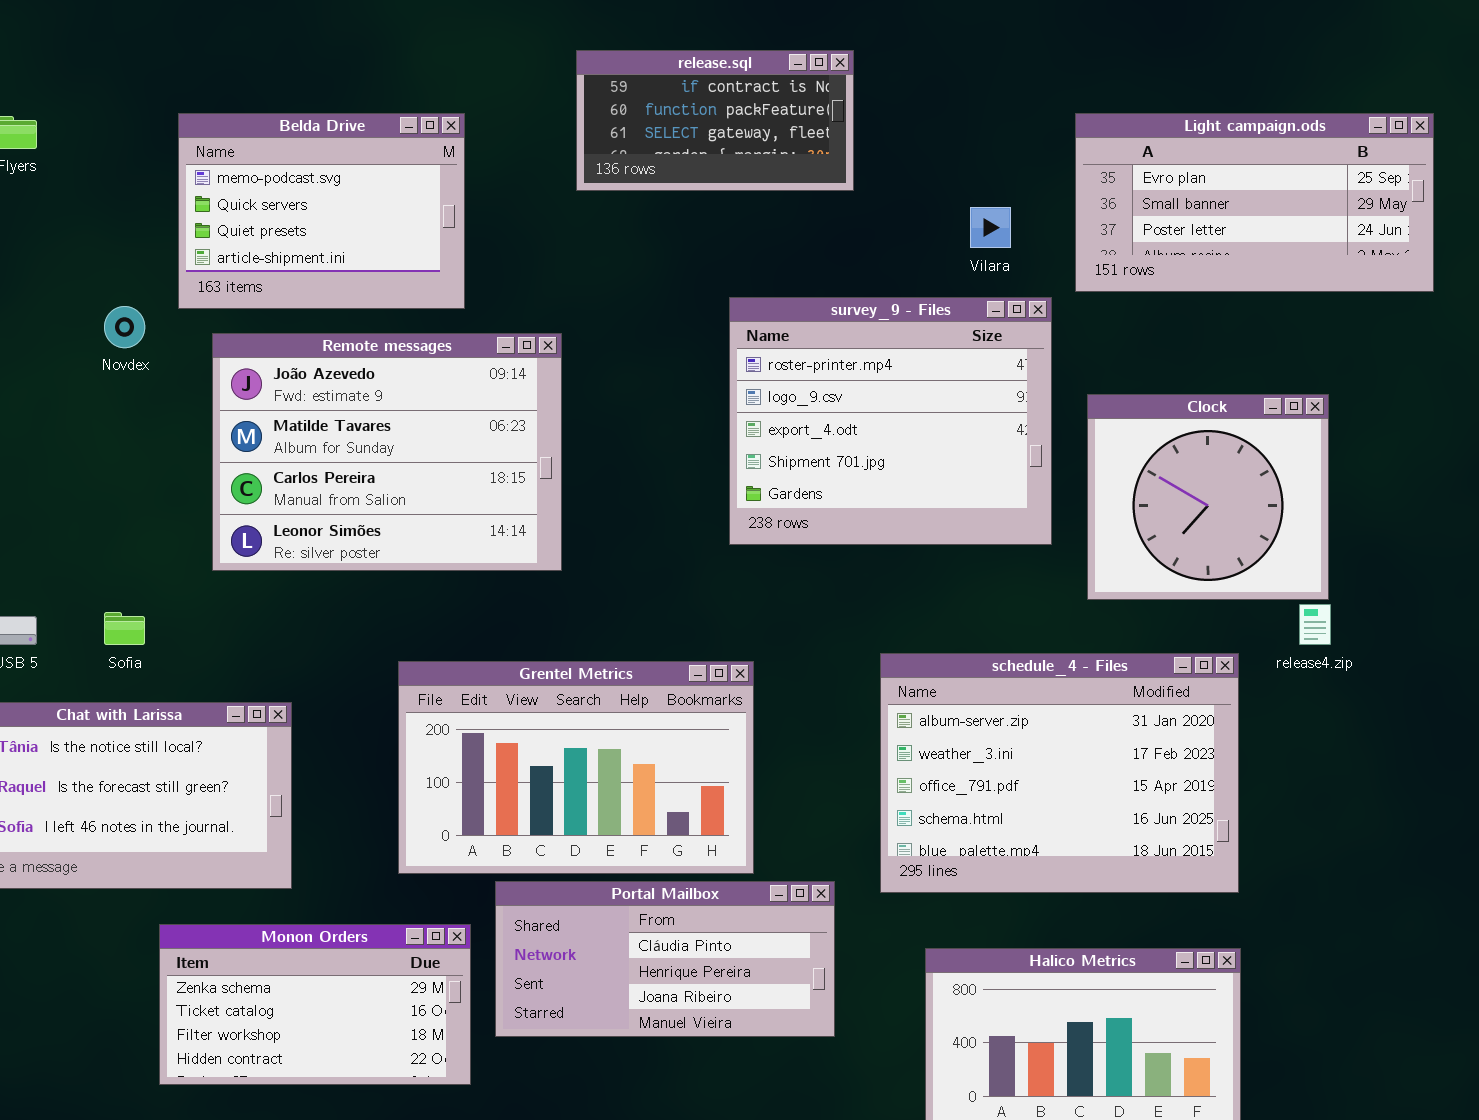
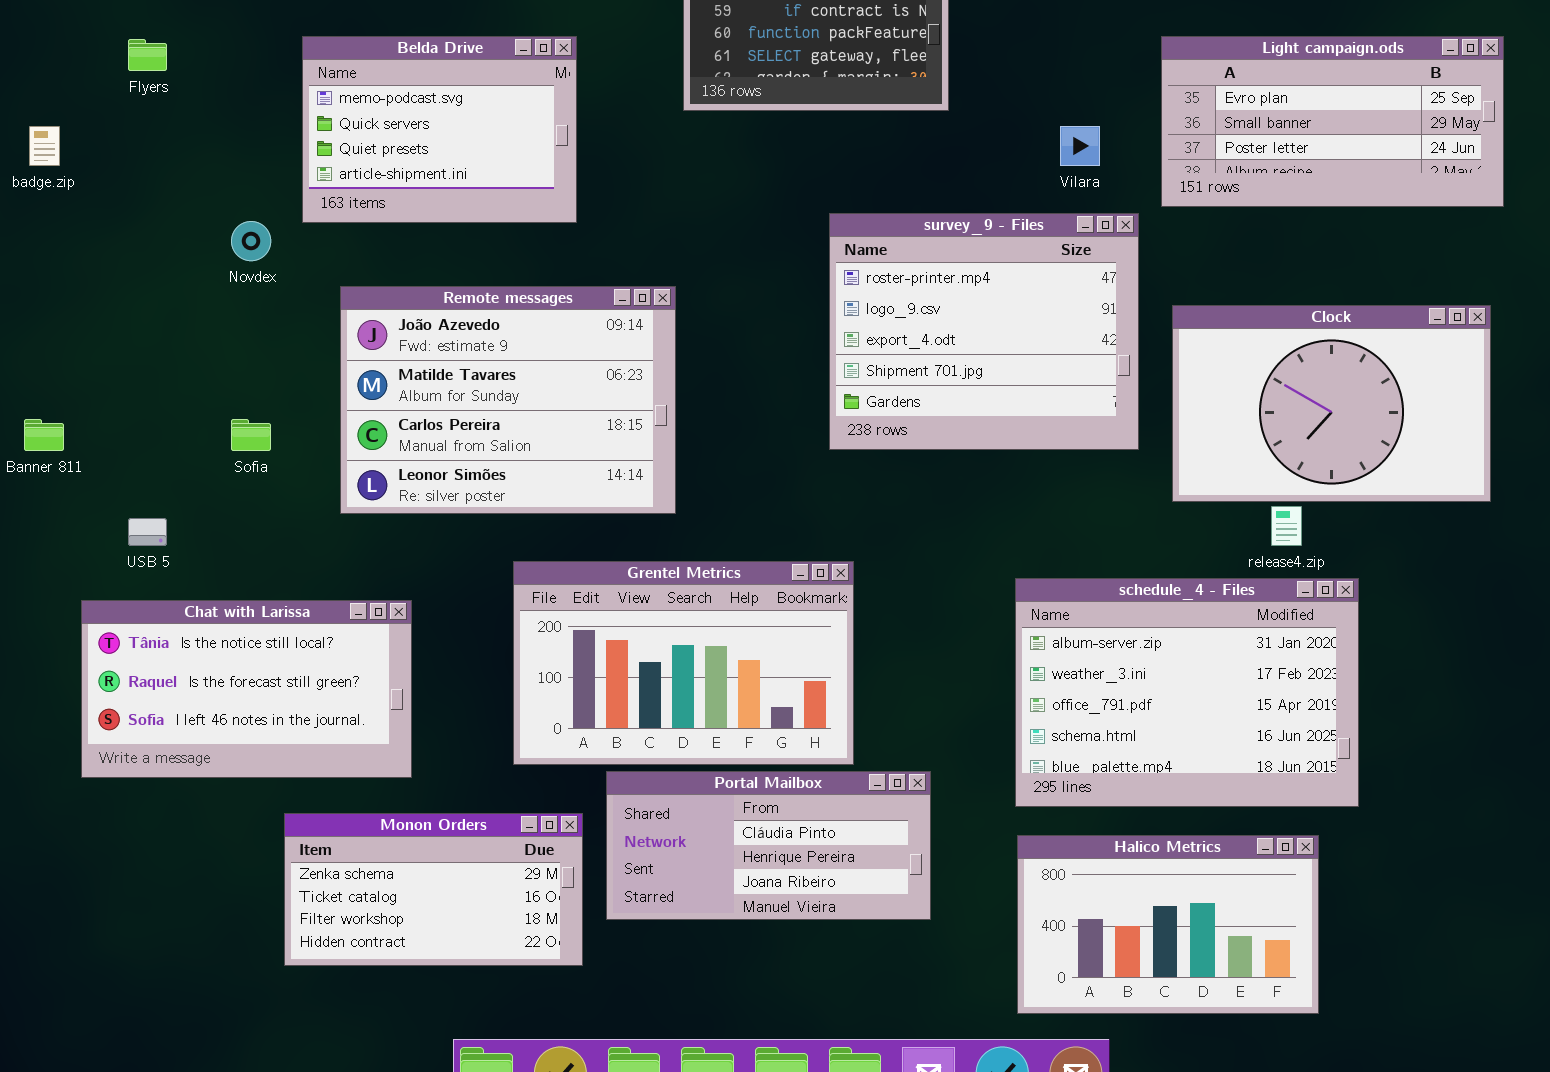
Remote messages: [212,333,562,571] -> [340,286,676,514], moved
Clock: [1087,394,1329,600] -> [1172,305,1491,502], resized
release4.zip: [1299,604,1331,645] -> [1271,506,1302,546], moved
Sofia: [104,612,145,645] -> [231,419,271,451], moved
schedule_4 - Files: [880,653,1239,893] -> [1015,578,1359,807], moved

